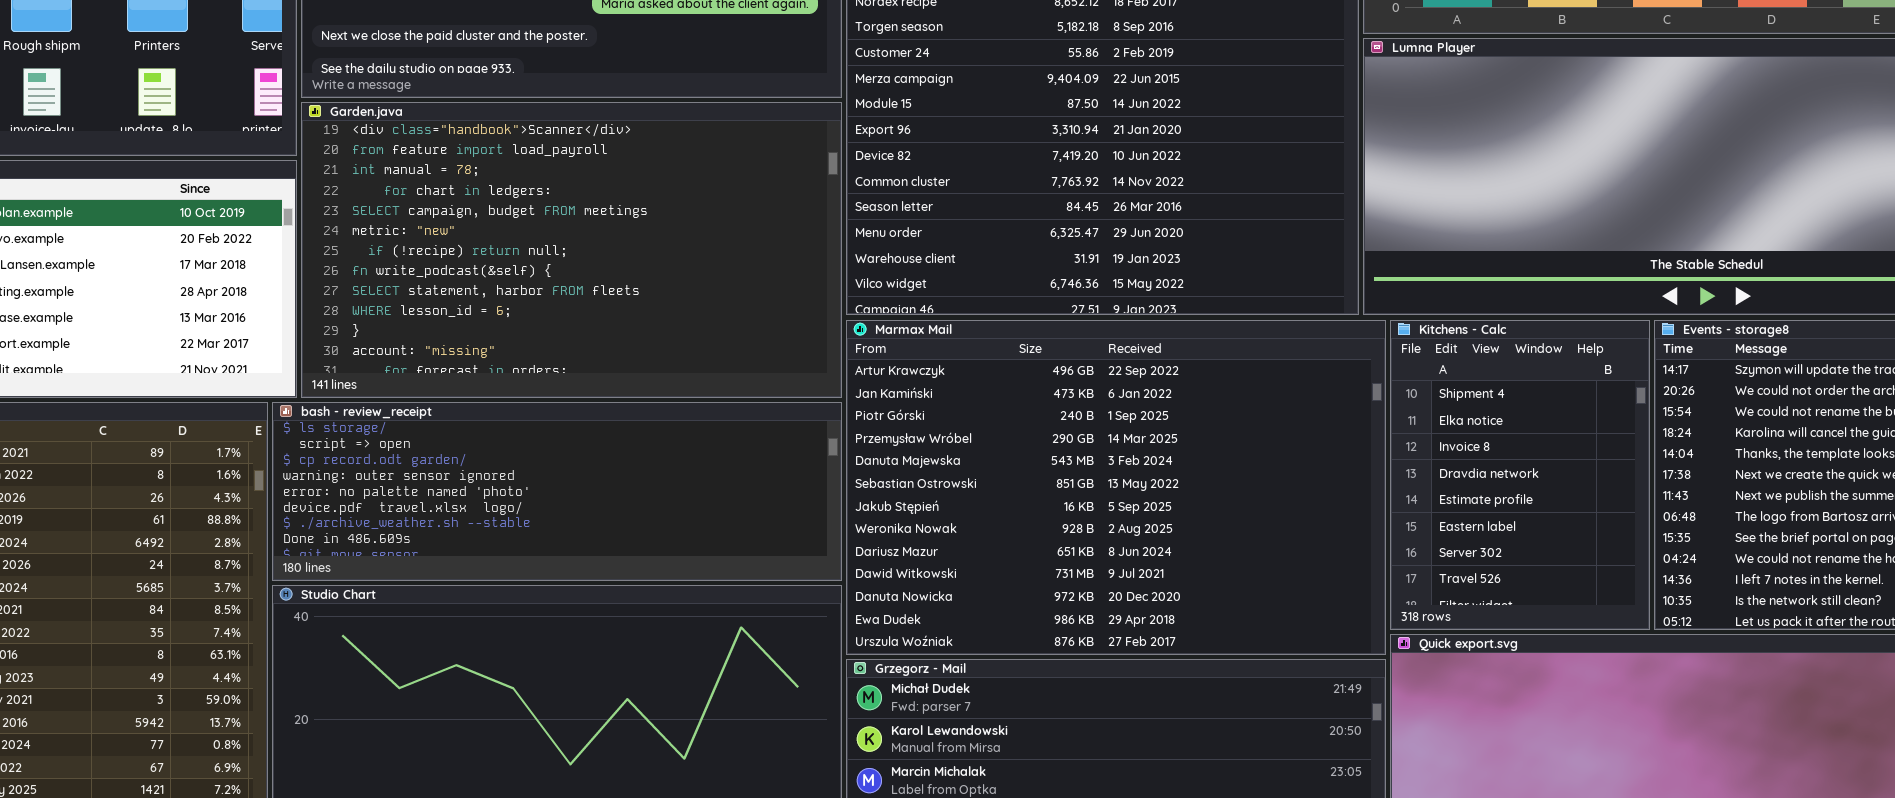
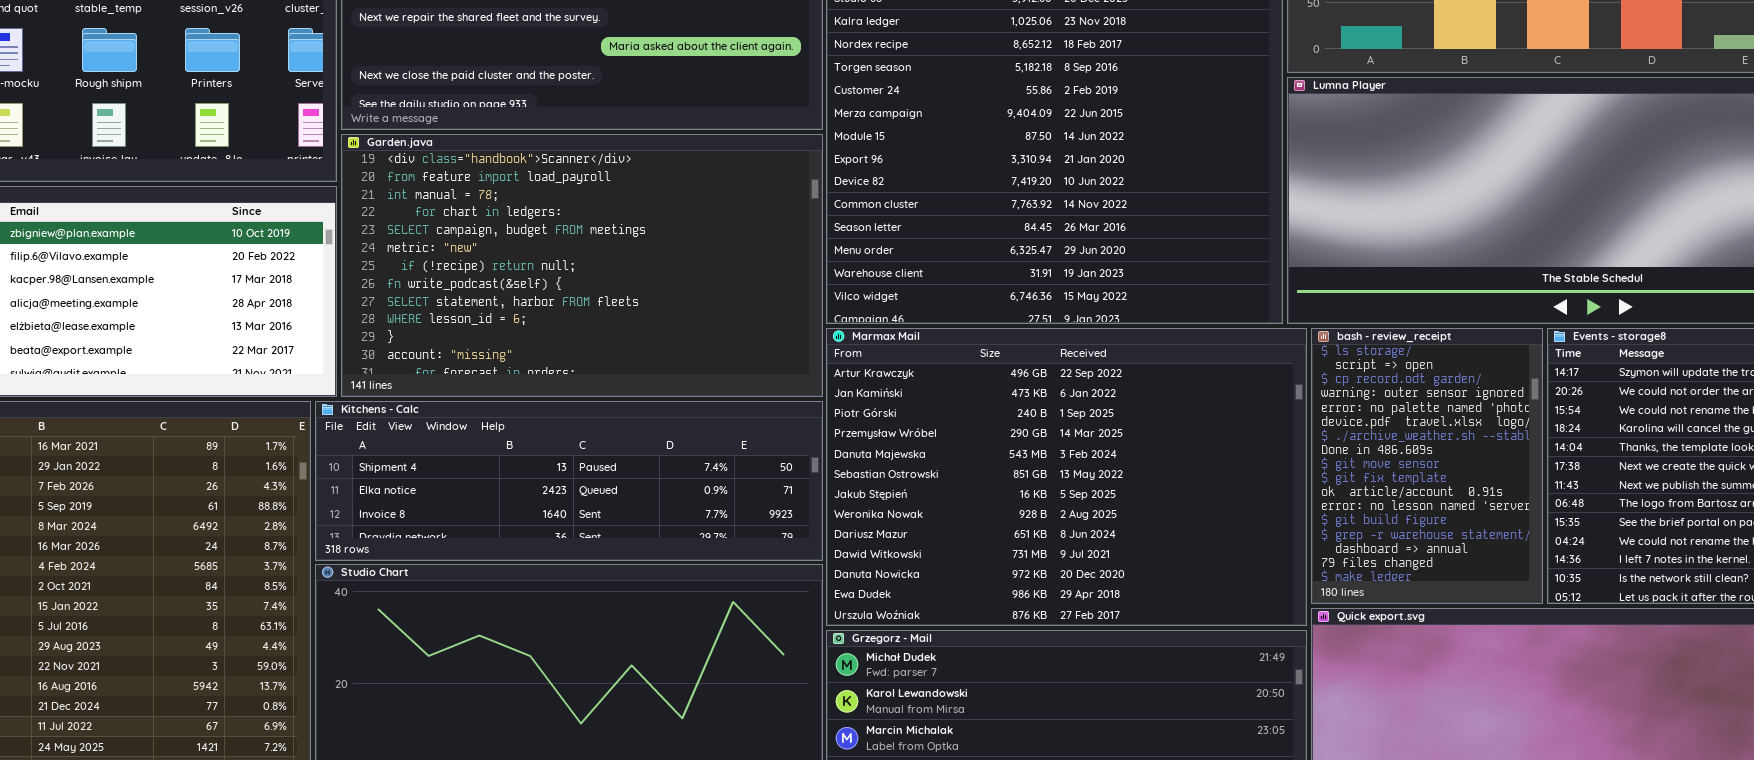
Kitchens - Calc: [1390,320,1650,630] -> [315,401,823,561], moved, resized
bash - review_receipt: [272,402,842,581] -> [1311,328,1543,604], moved, resized

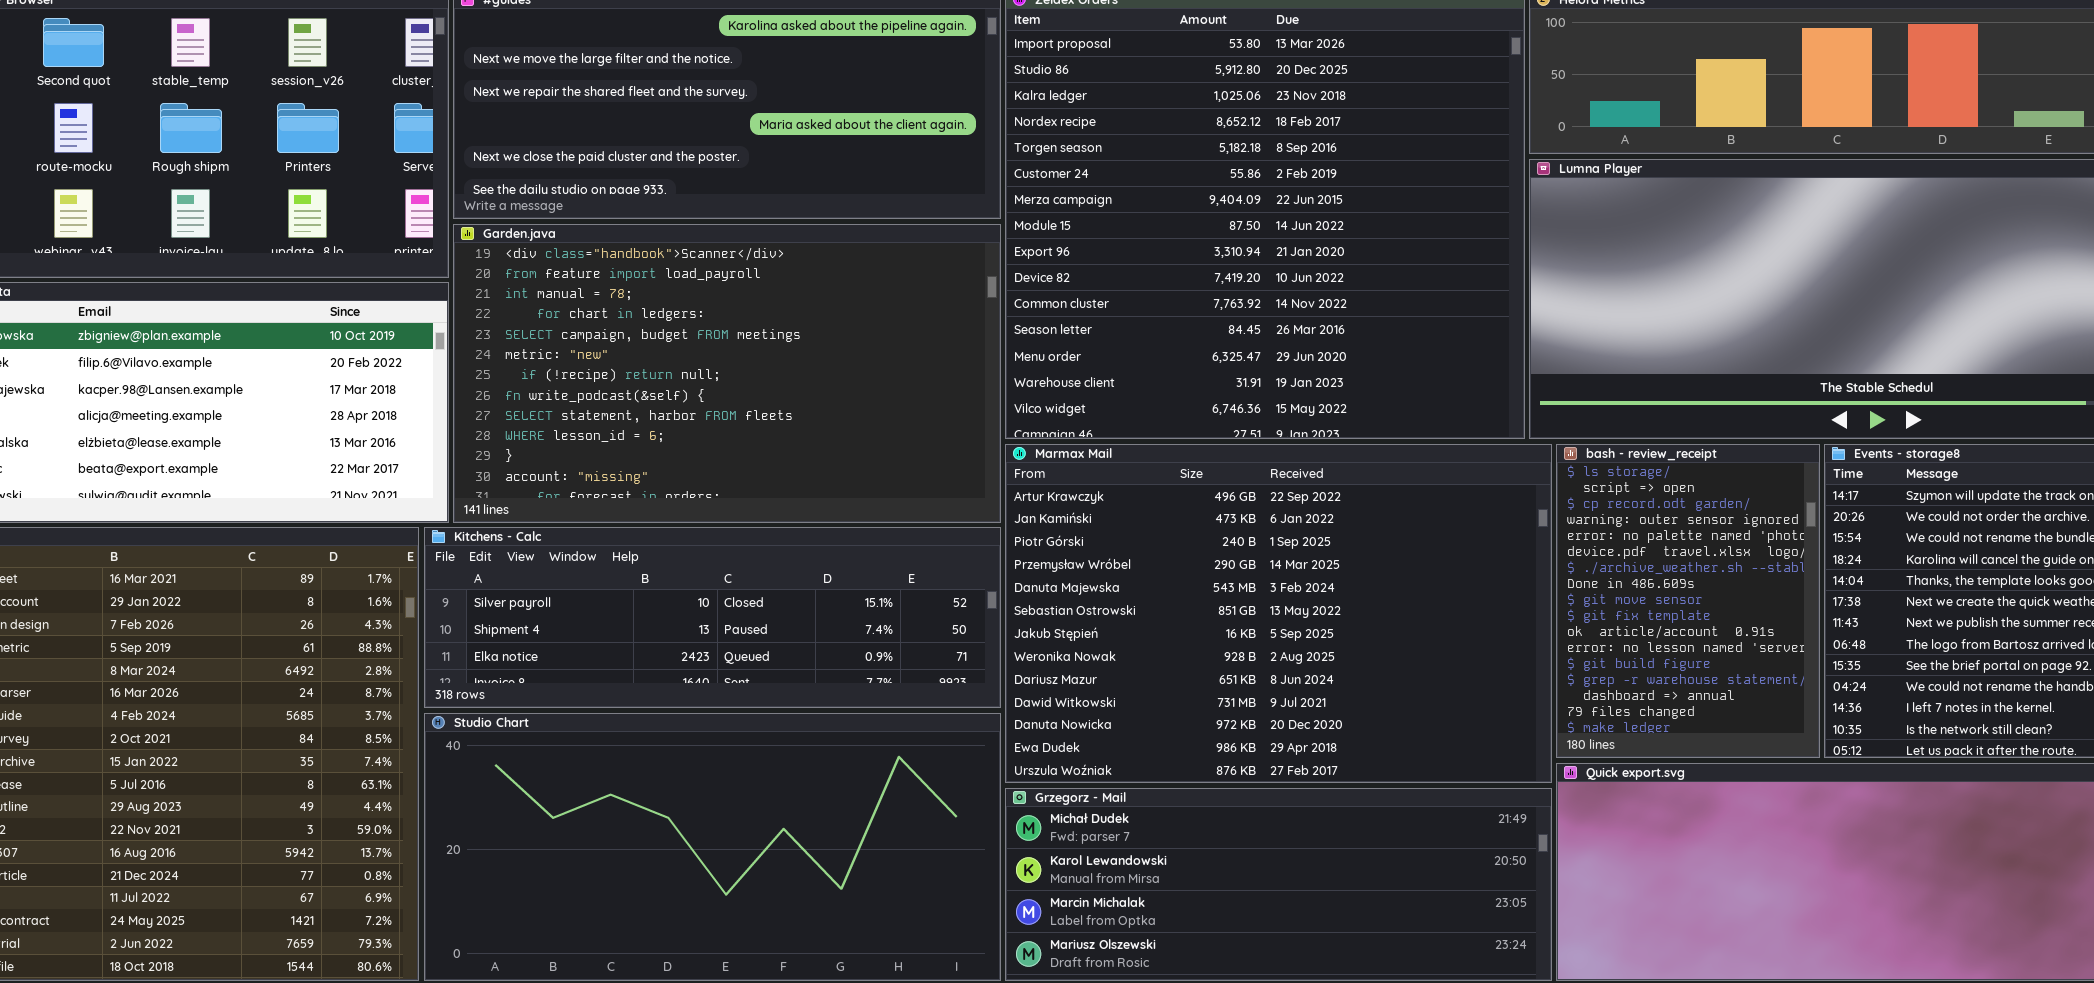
Kitchens - Calc: [315,401,823,561] -> [424,527,1001,708], scrolled up 1 row

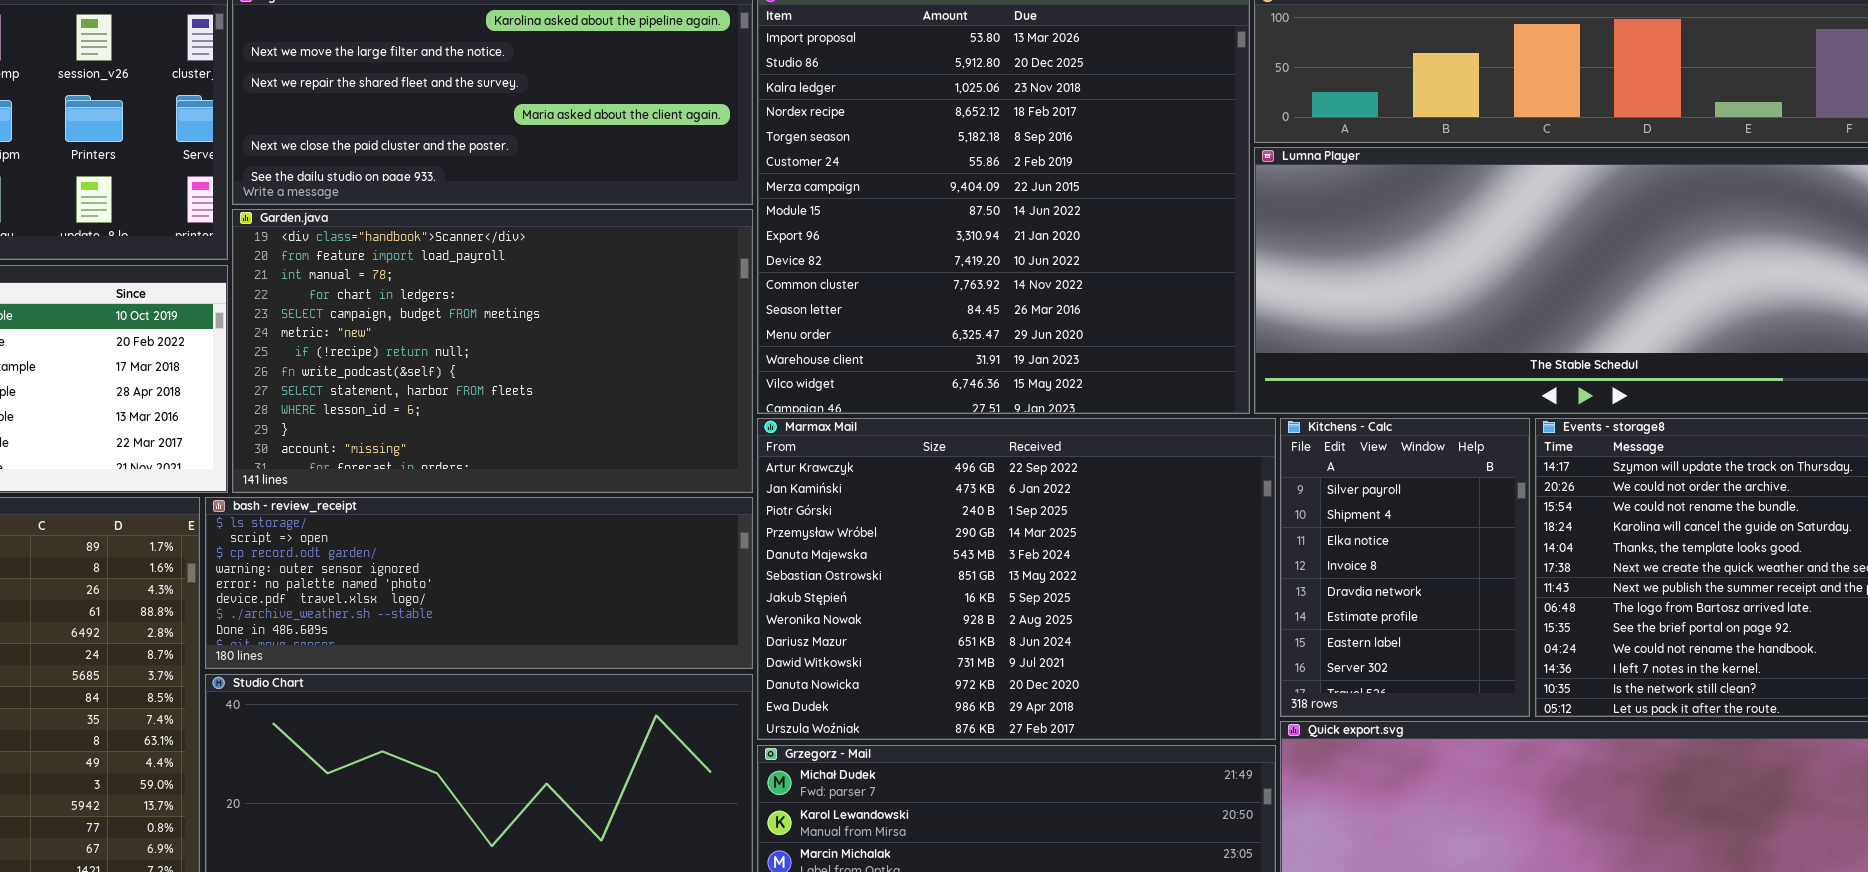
bash - review_receipt: [1556,444,1820,758] -> [205,497,753,669], moved, resized
Kitchens - Calc: [424,527,1001,708] -> [1280,418,1530,717], moved, resized

